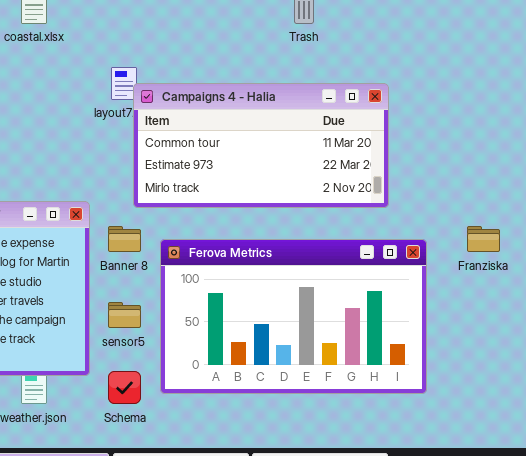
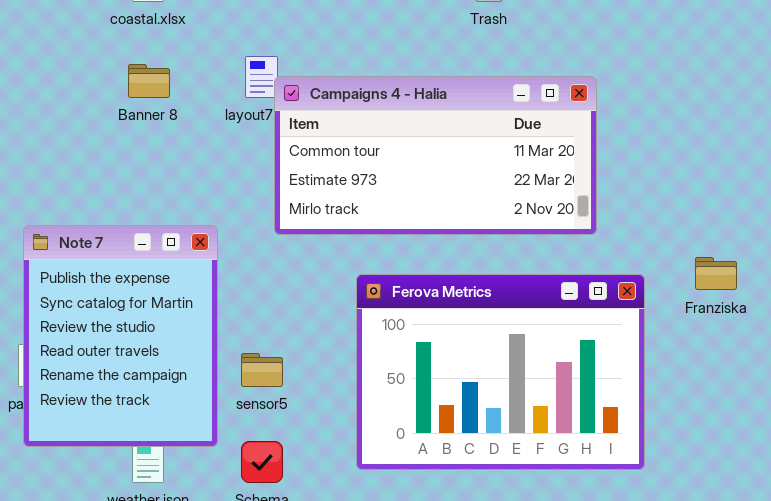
Banner 8: [108,226,141,252] -> [128,64,170,98], moved
Ferova Metrics: [160,239,427,394] -> [356,274,645,470], resized

